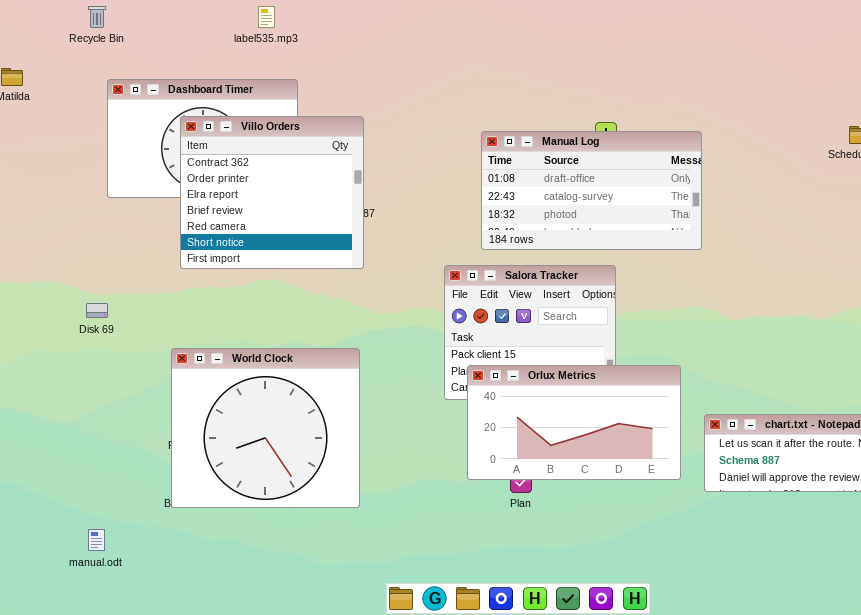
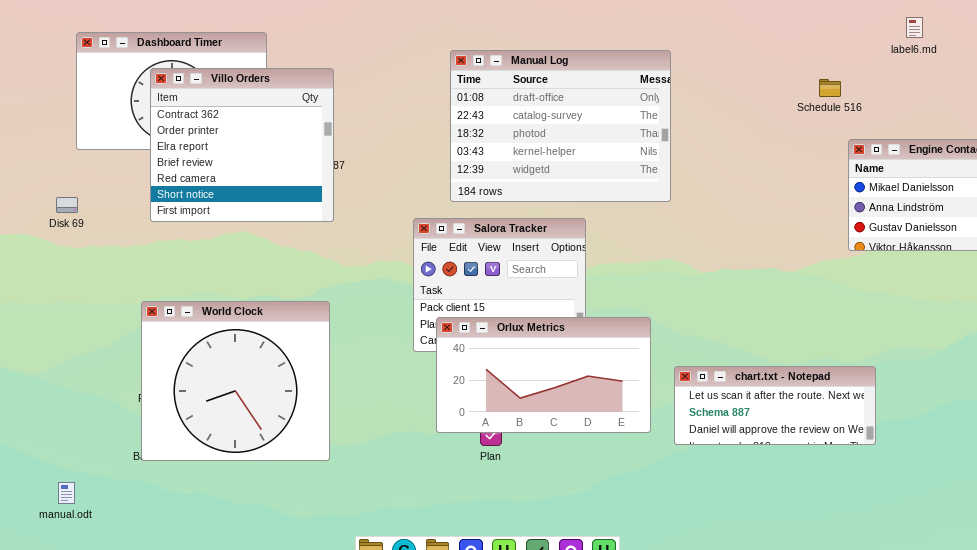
Manual Log: [481,131,702,250] -> [450,50,671,202], resized
Disk 69: [86,303,108,318] -> [56,197,78,213], moved

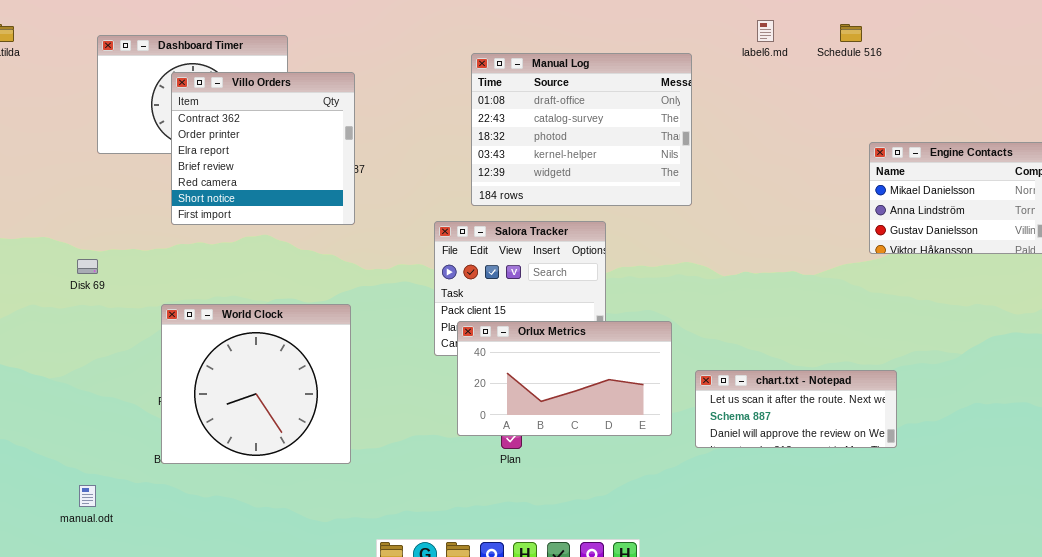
label6.md: [906,17,923,38] -> [757,20,774,42], moved
Schedule 516: [819,79,841,97] -> [840,24,862,42], moved
Disk 69: [56,197,78,213] -> [77,259,98,274], moved

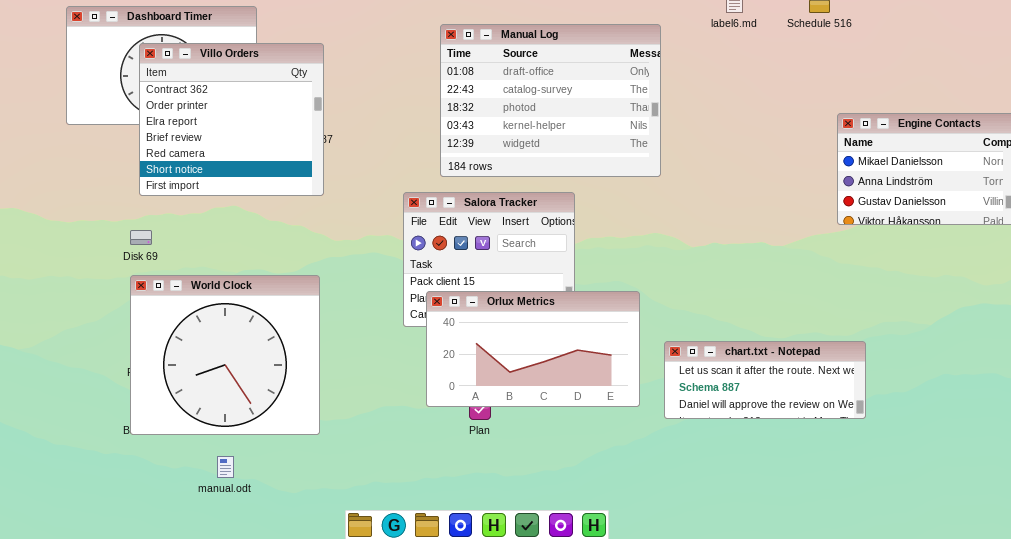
Disk 69: [77,259,98,274] -> [130,230,152,245], moved
manual.odt: [79,485,96,507] -> [217,456,234,478], moved

